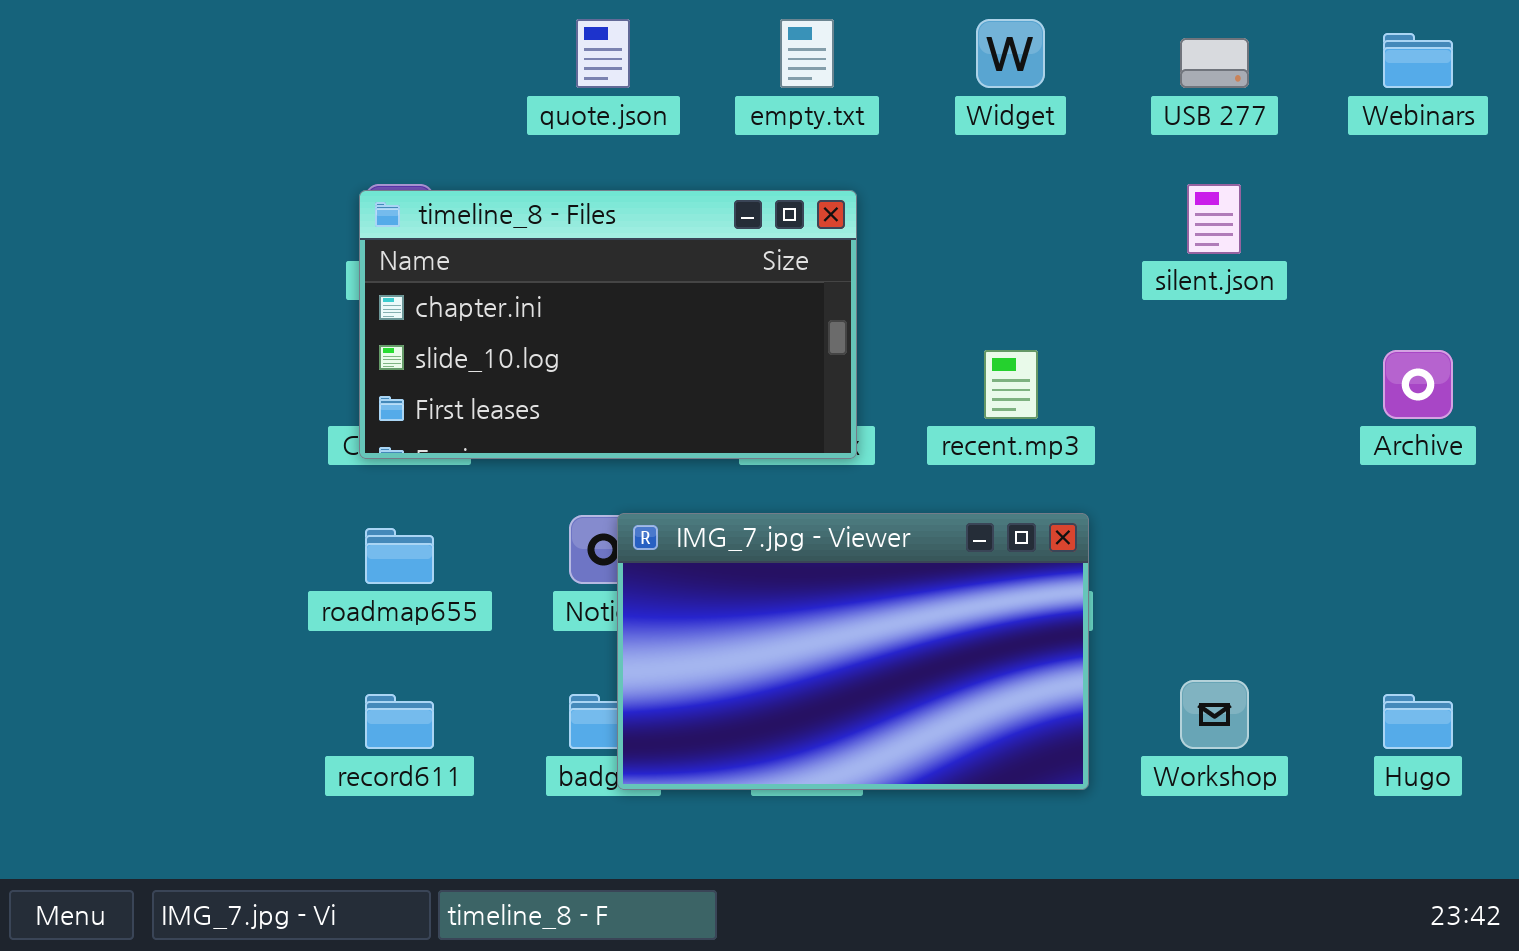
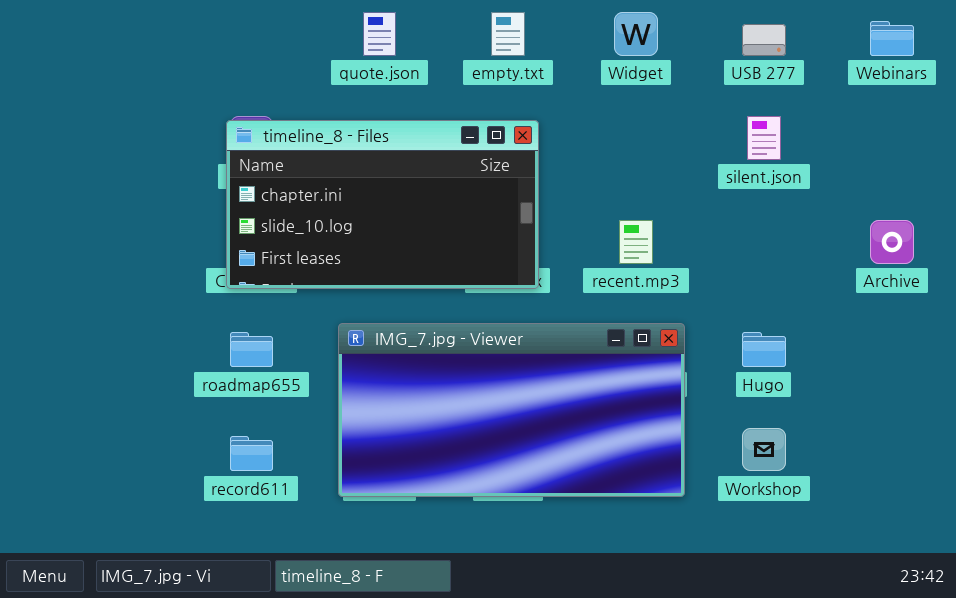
IMG_7.jpg - Viewer: [617,513,1089,790] -> [338,323,685,497], resized
Hugo: [1383,694,1453,749] -> [742,332,786,367], moved

